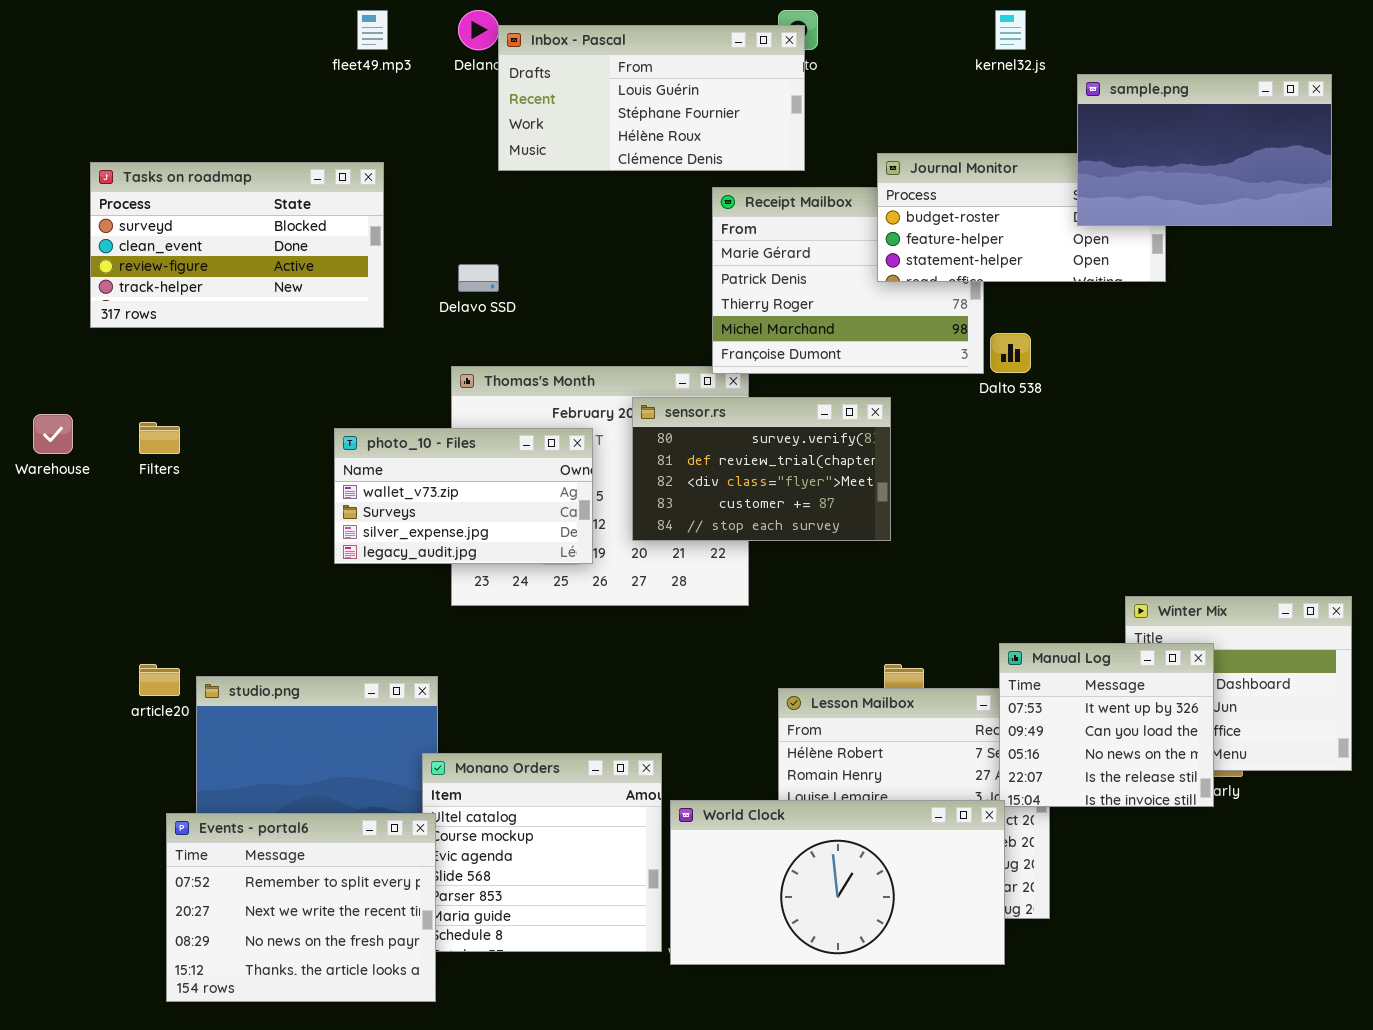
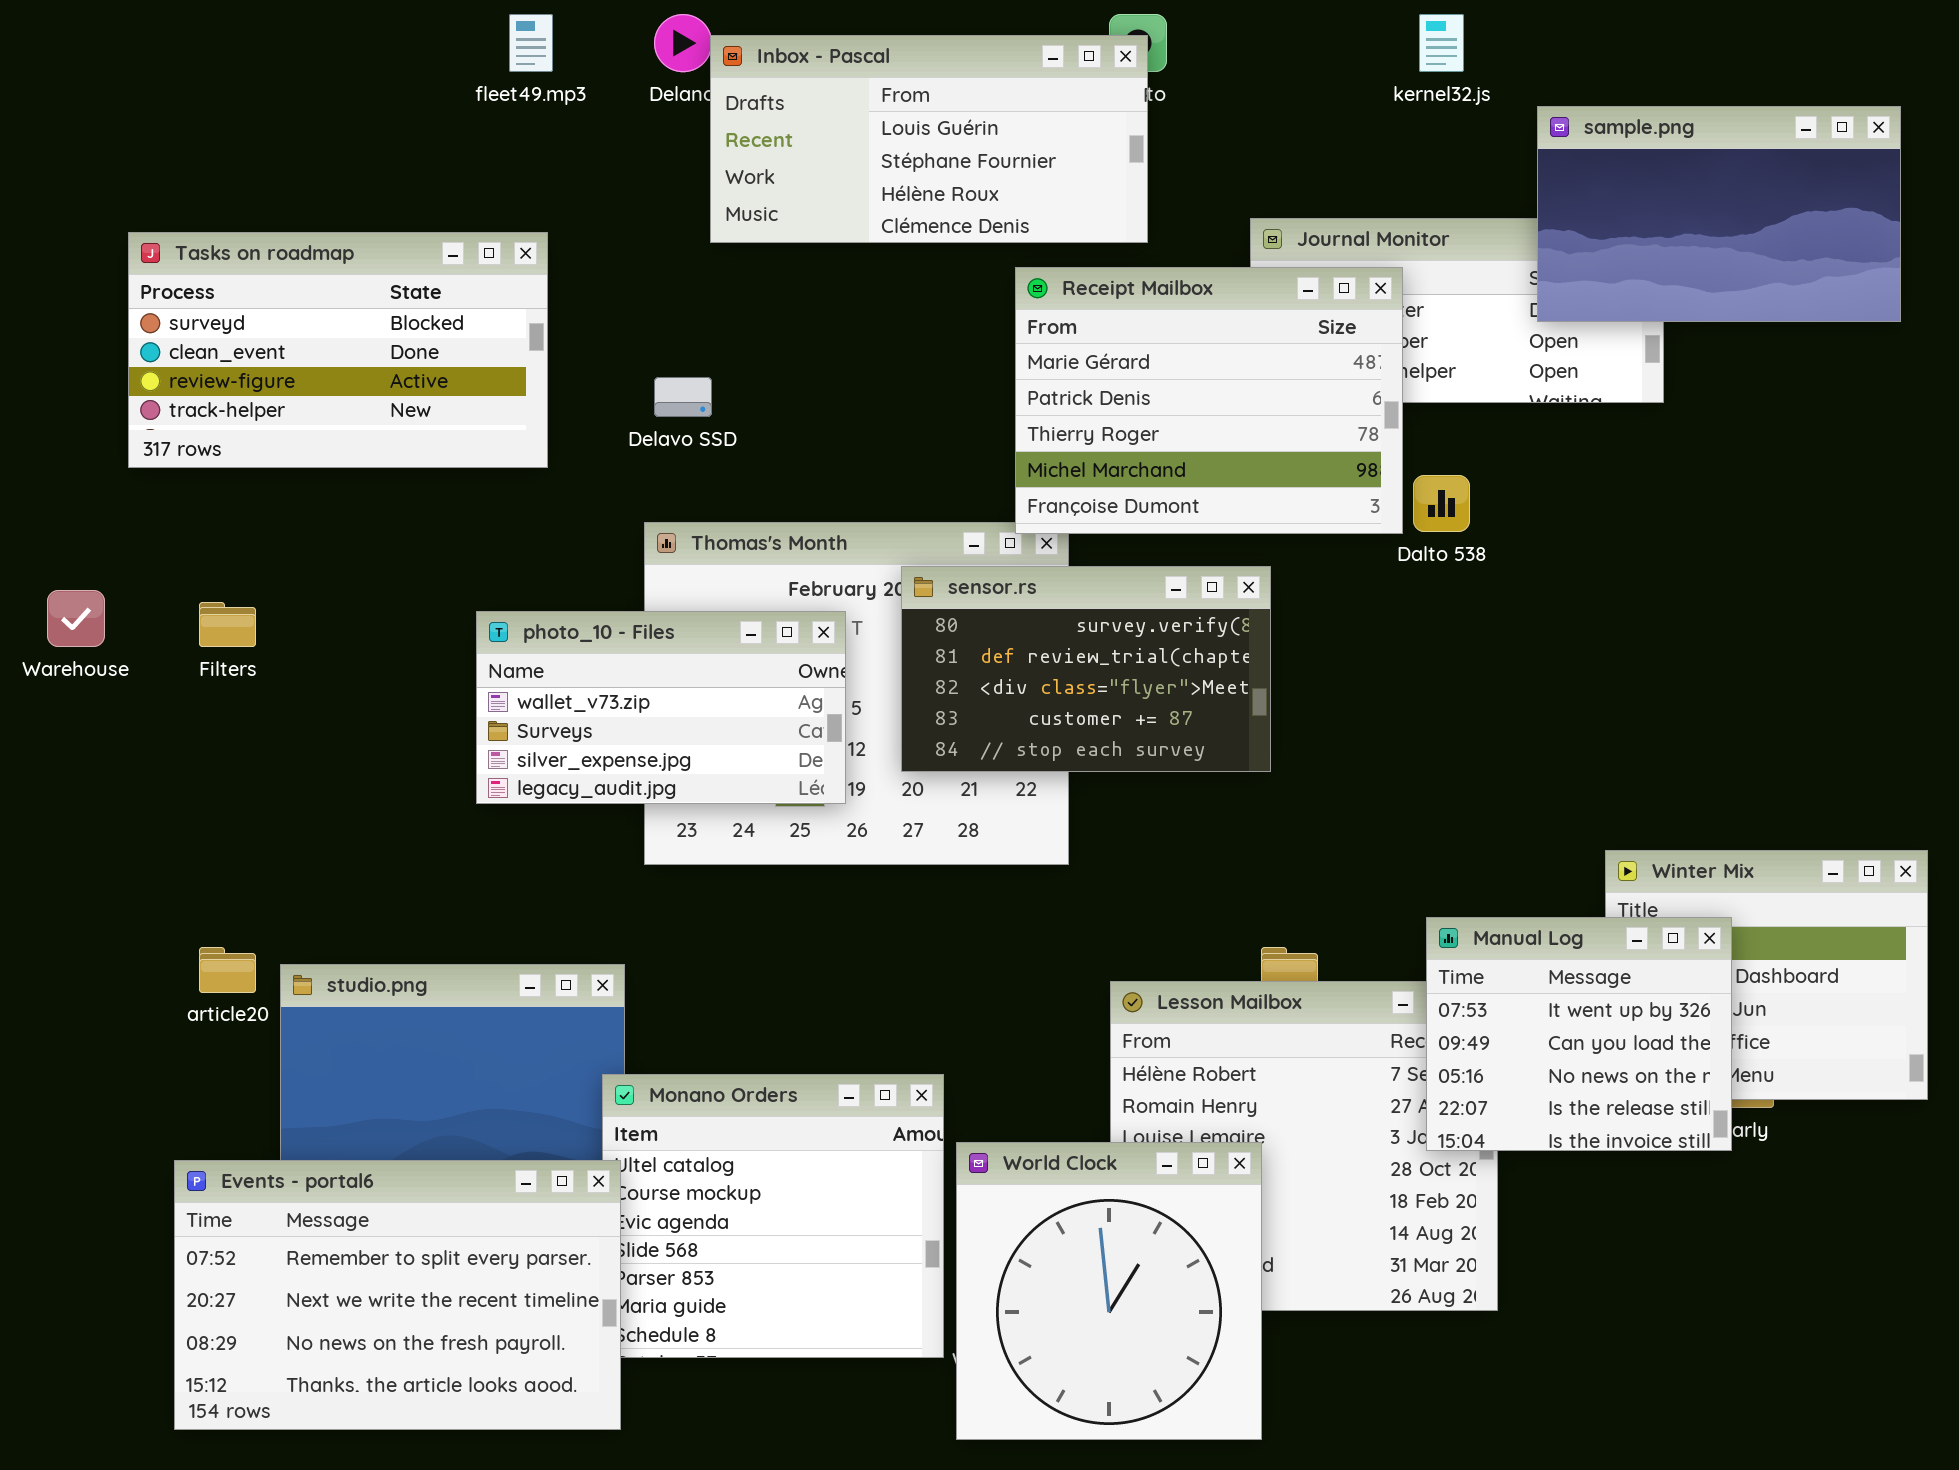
Receipt Mailbox: [712,187,984,374] -> [1015,267,1403,534], raised
World Clock: [670,800,1005,965] -> [956,1142,1262,1440], resized
Events - portal6: [166,813,436,1002] -> [174,1160,621,1430], resized

